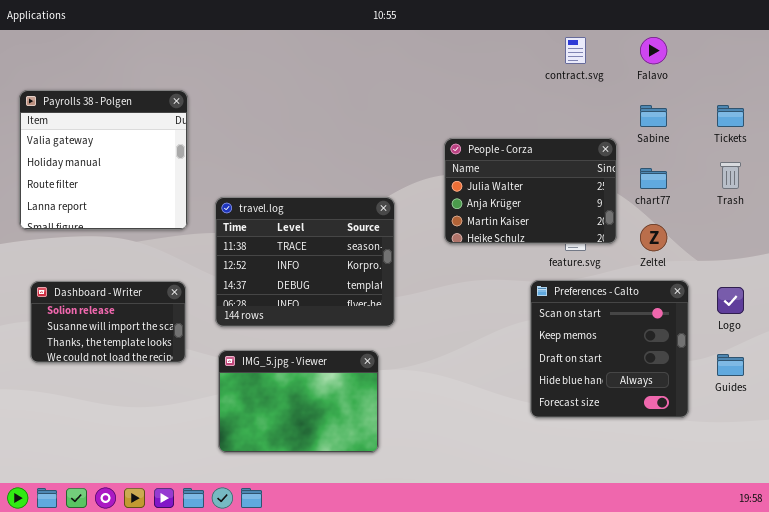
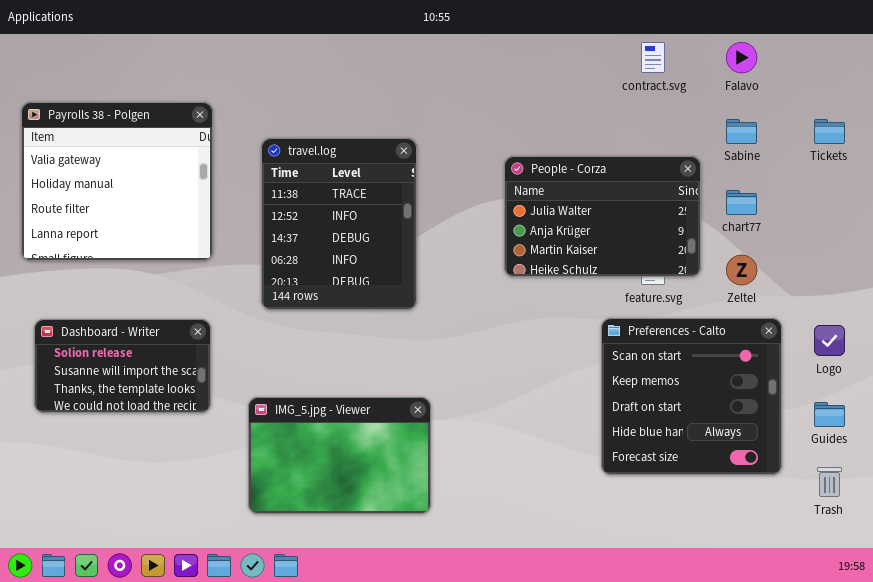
Trash: [720,162,741,189] -> [817,467,842,497], moved
travel.log: [215,197,395,327] -> [261,138,417,310], moved, resized

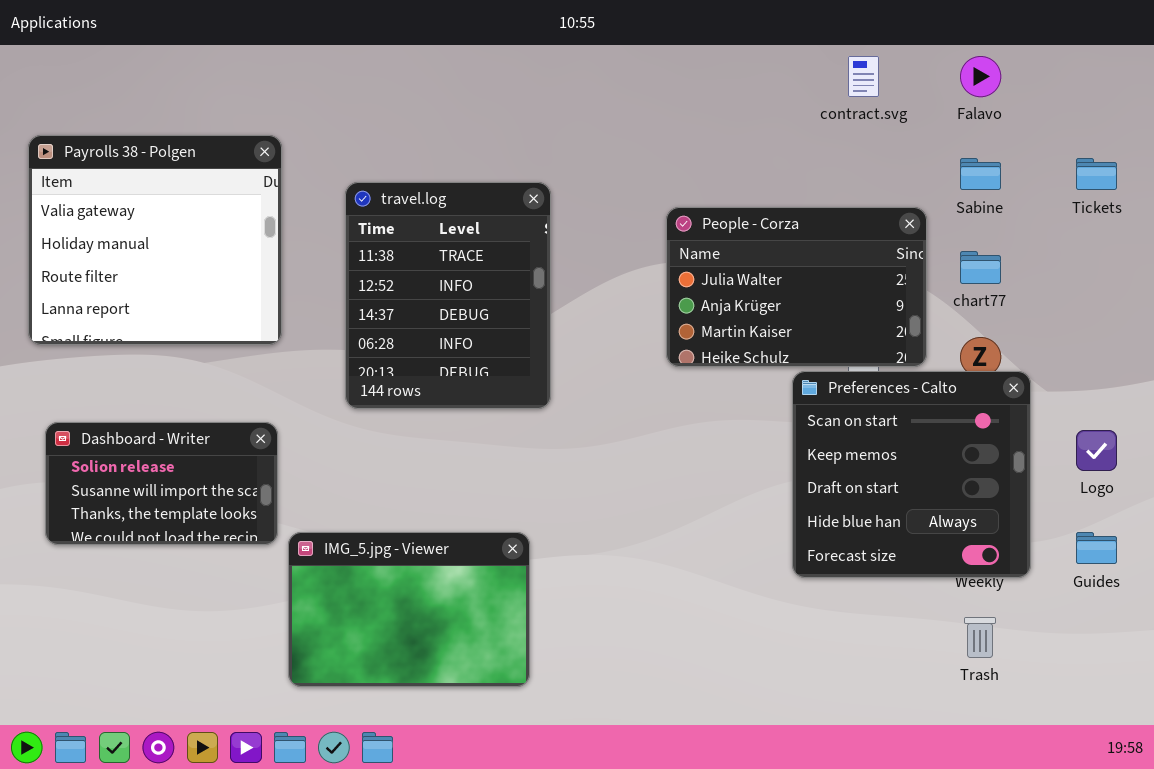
Preferences - Calto: [601,318,782,475] -> [792,371,1031,578], moved
IMG_5.jpg - Viewer: [248,397,431,514] -> [288,532,530,687], moved
Trash: [817,467,842,497] -> [964,617,996,658], moved

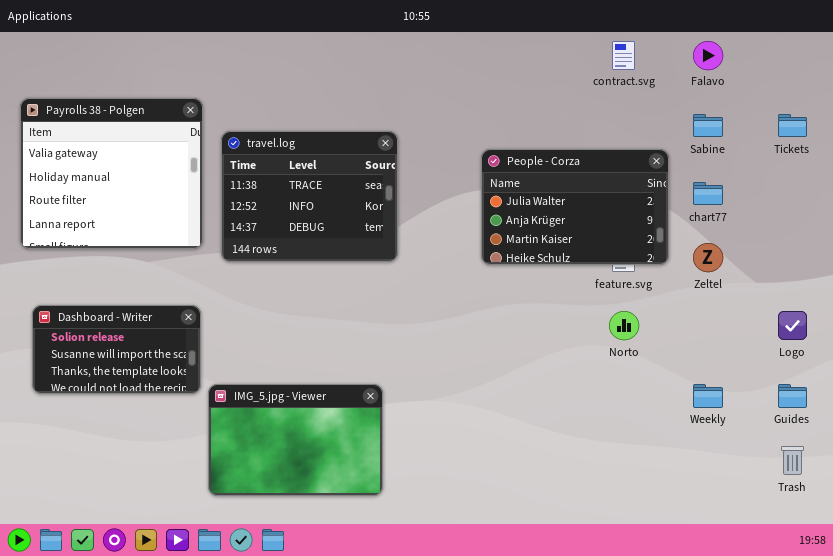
travel.log: [345,182,551,409] -> [221,131,398,262], resized
Preferences - Calto: [792,371,1031,578] -> none, closed
Trash: [964,617,996,658] -> [781,446,804,475], moved

